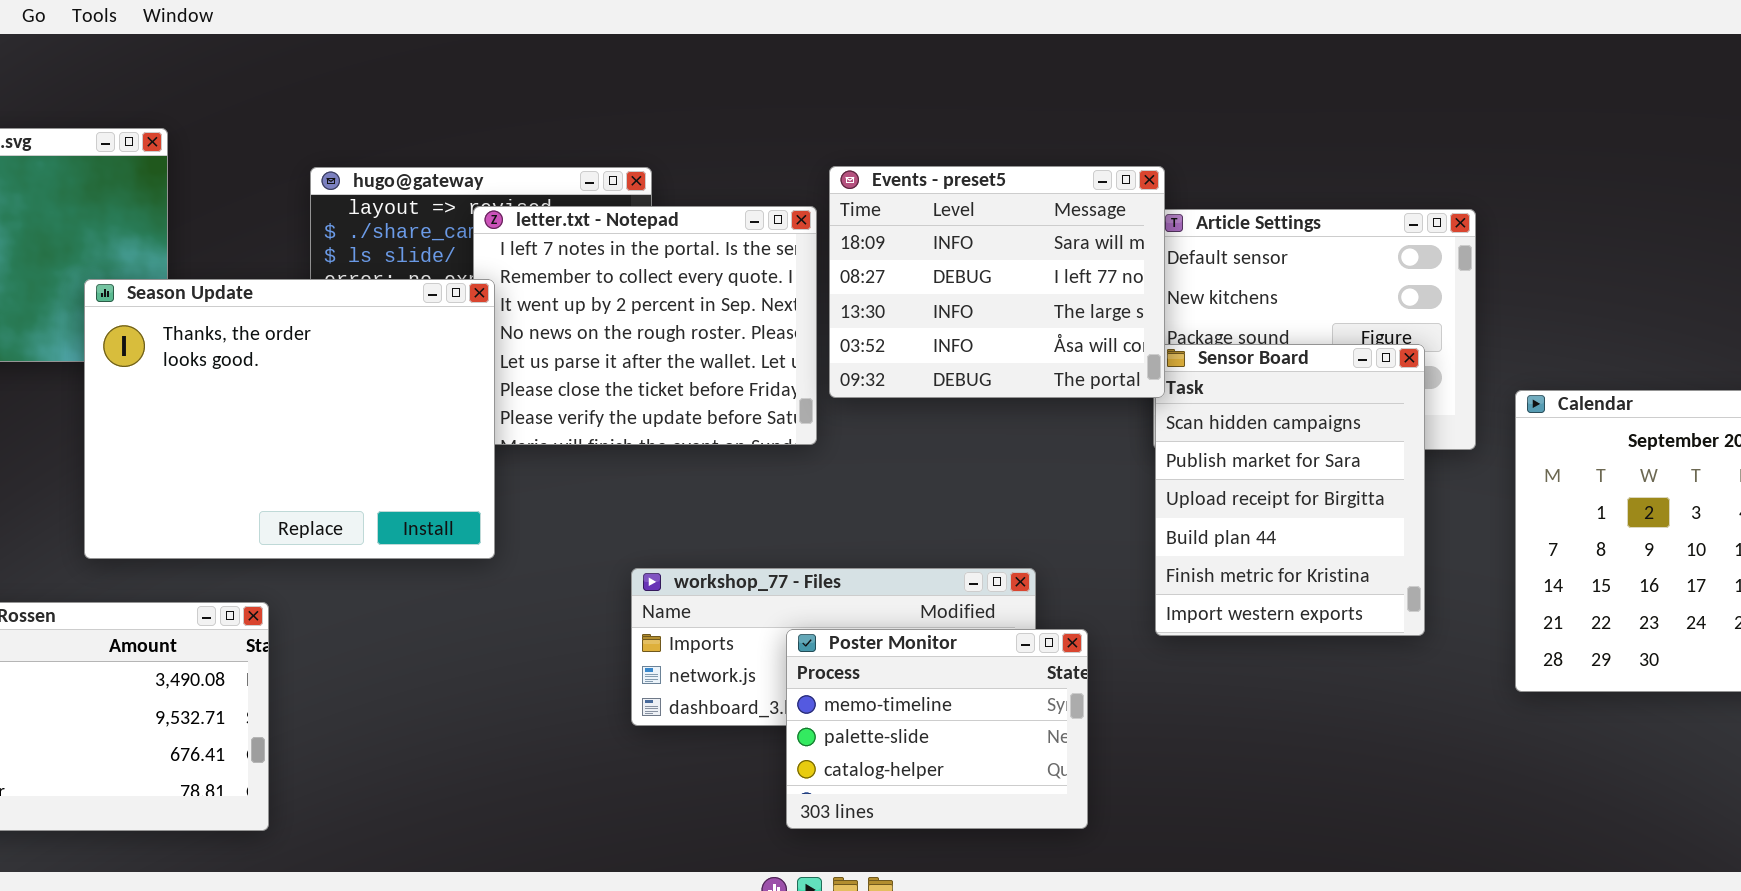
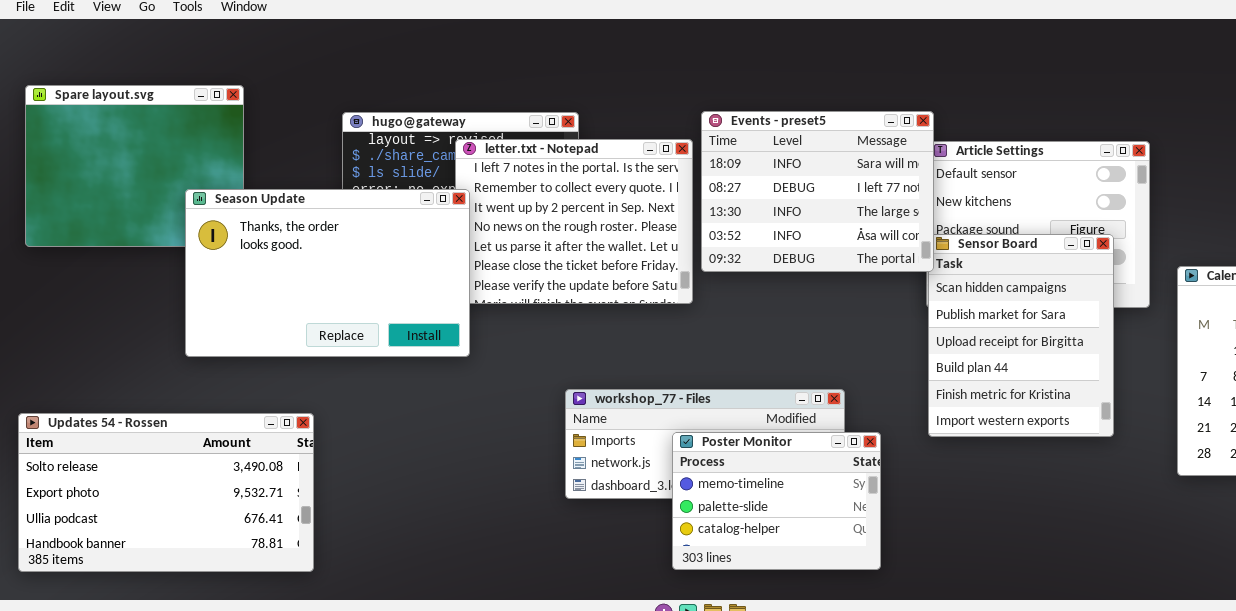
Season Update: [84,279,495,559] -> [185,189,470,357], resized

